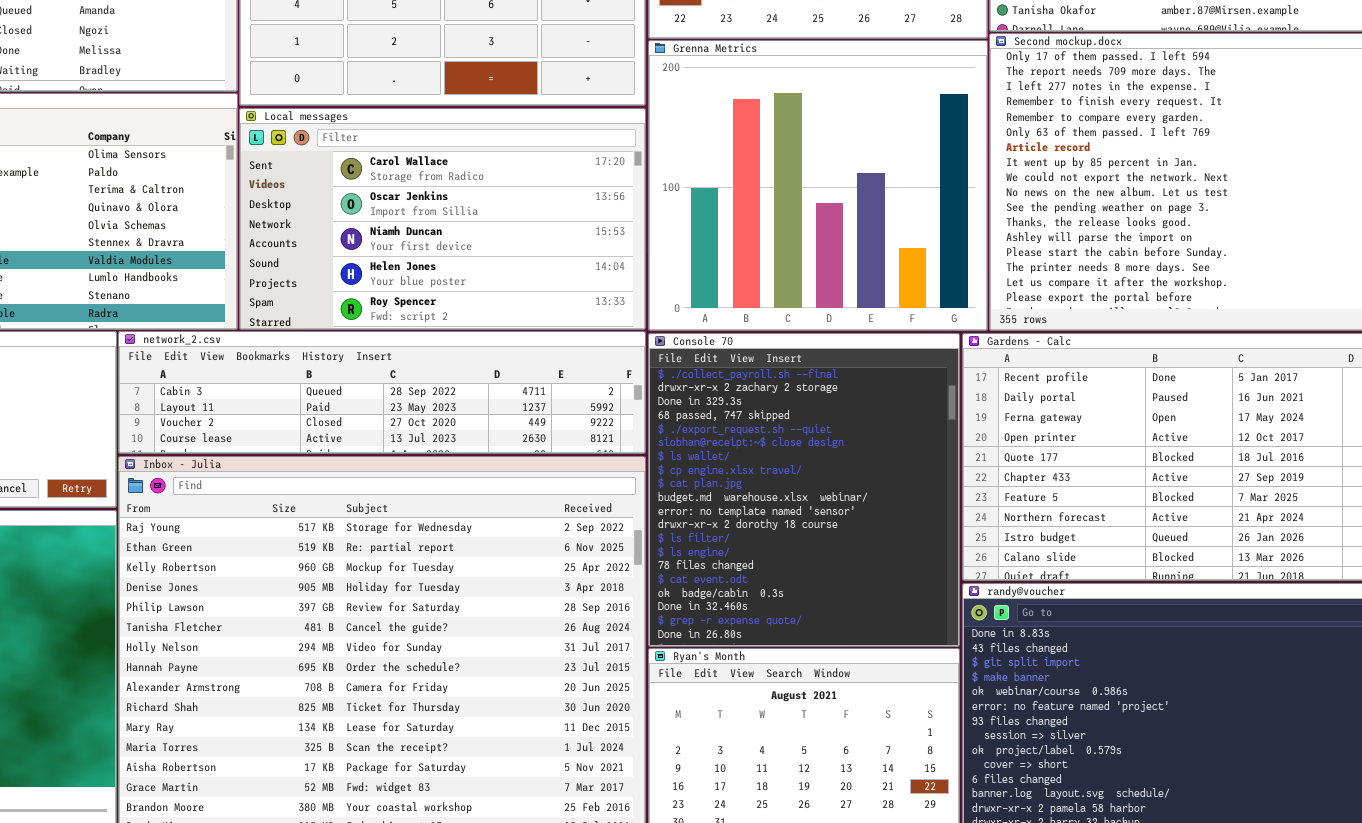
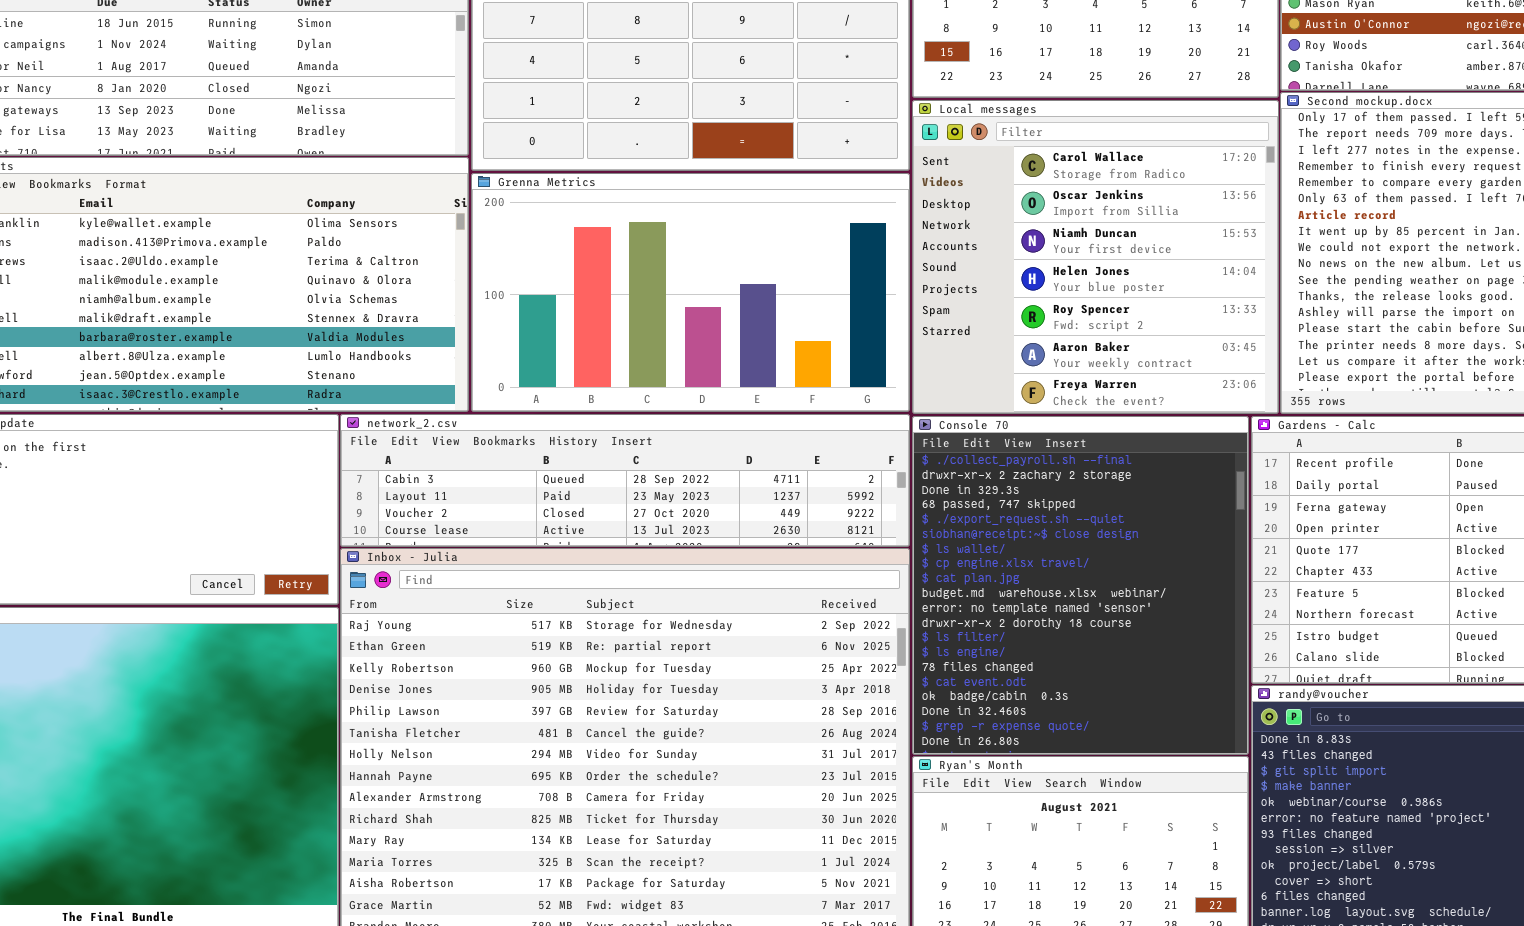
Grenna Metrics: [648,40,988,331] -> [471,173,910,412], moved, resized
Local messages: [239,108,646,330] -> [912,100,1279,414], moved, resized

